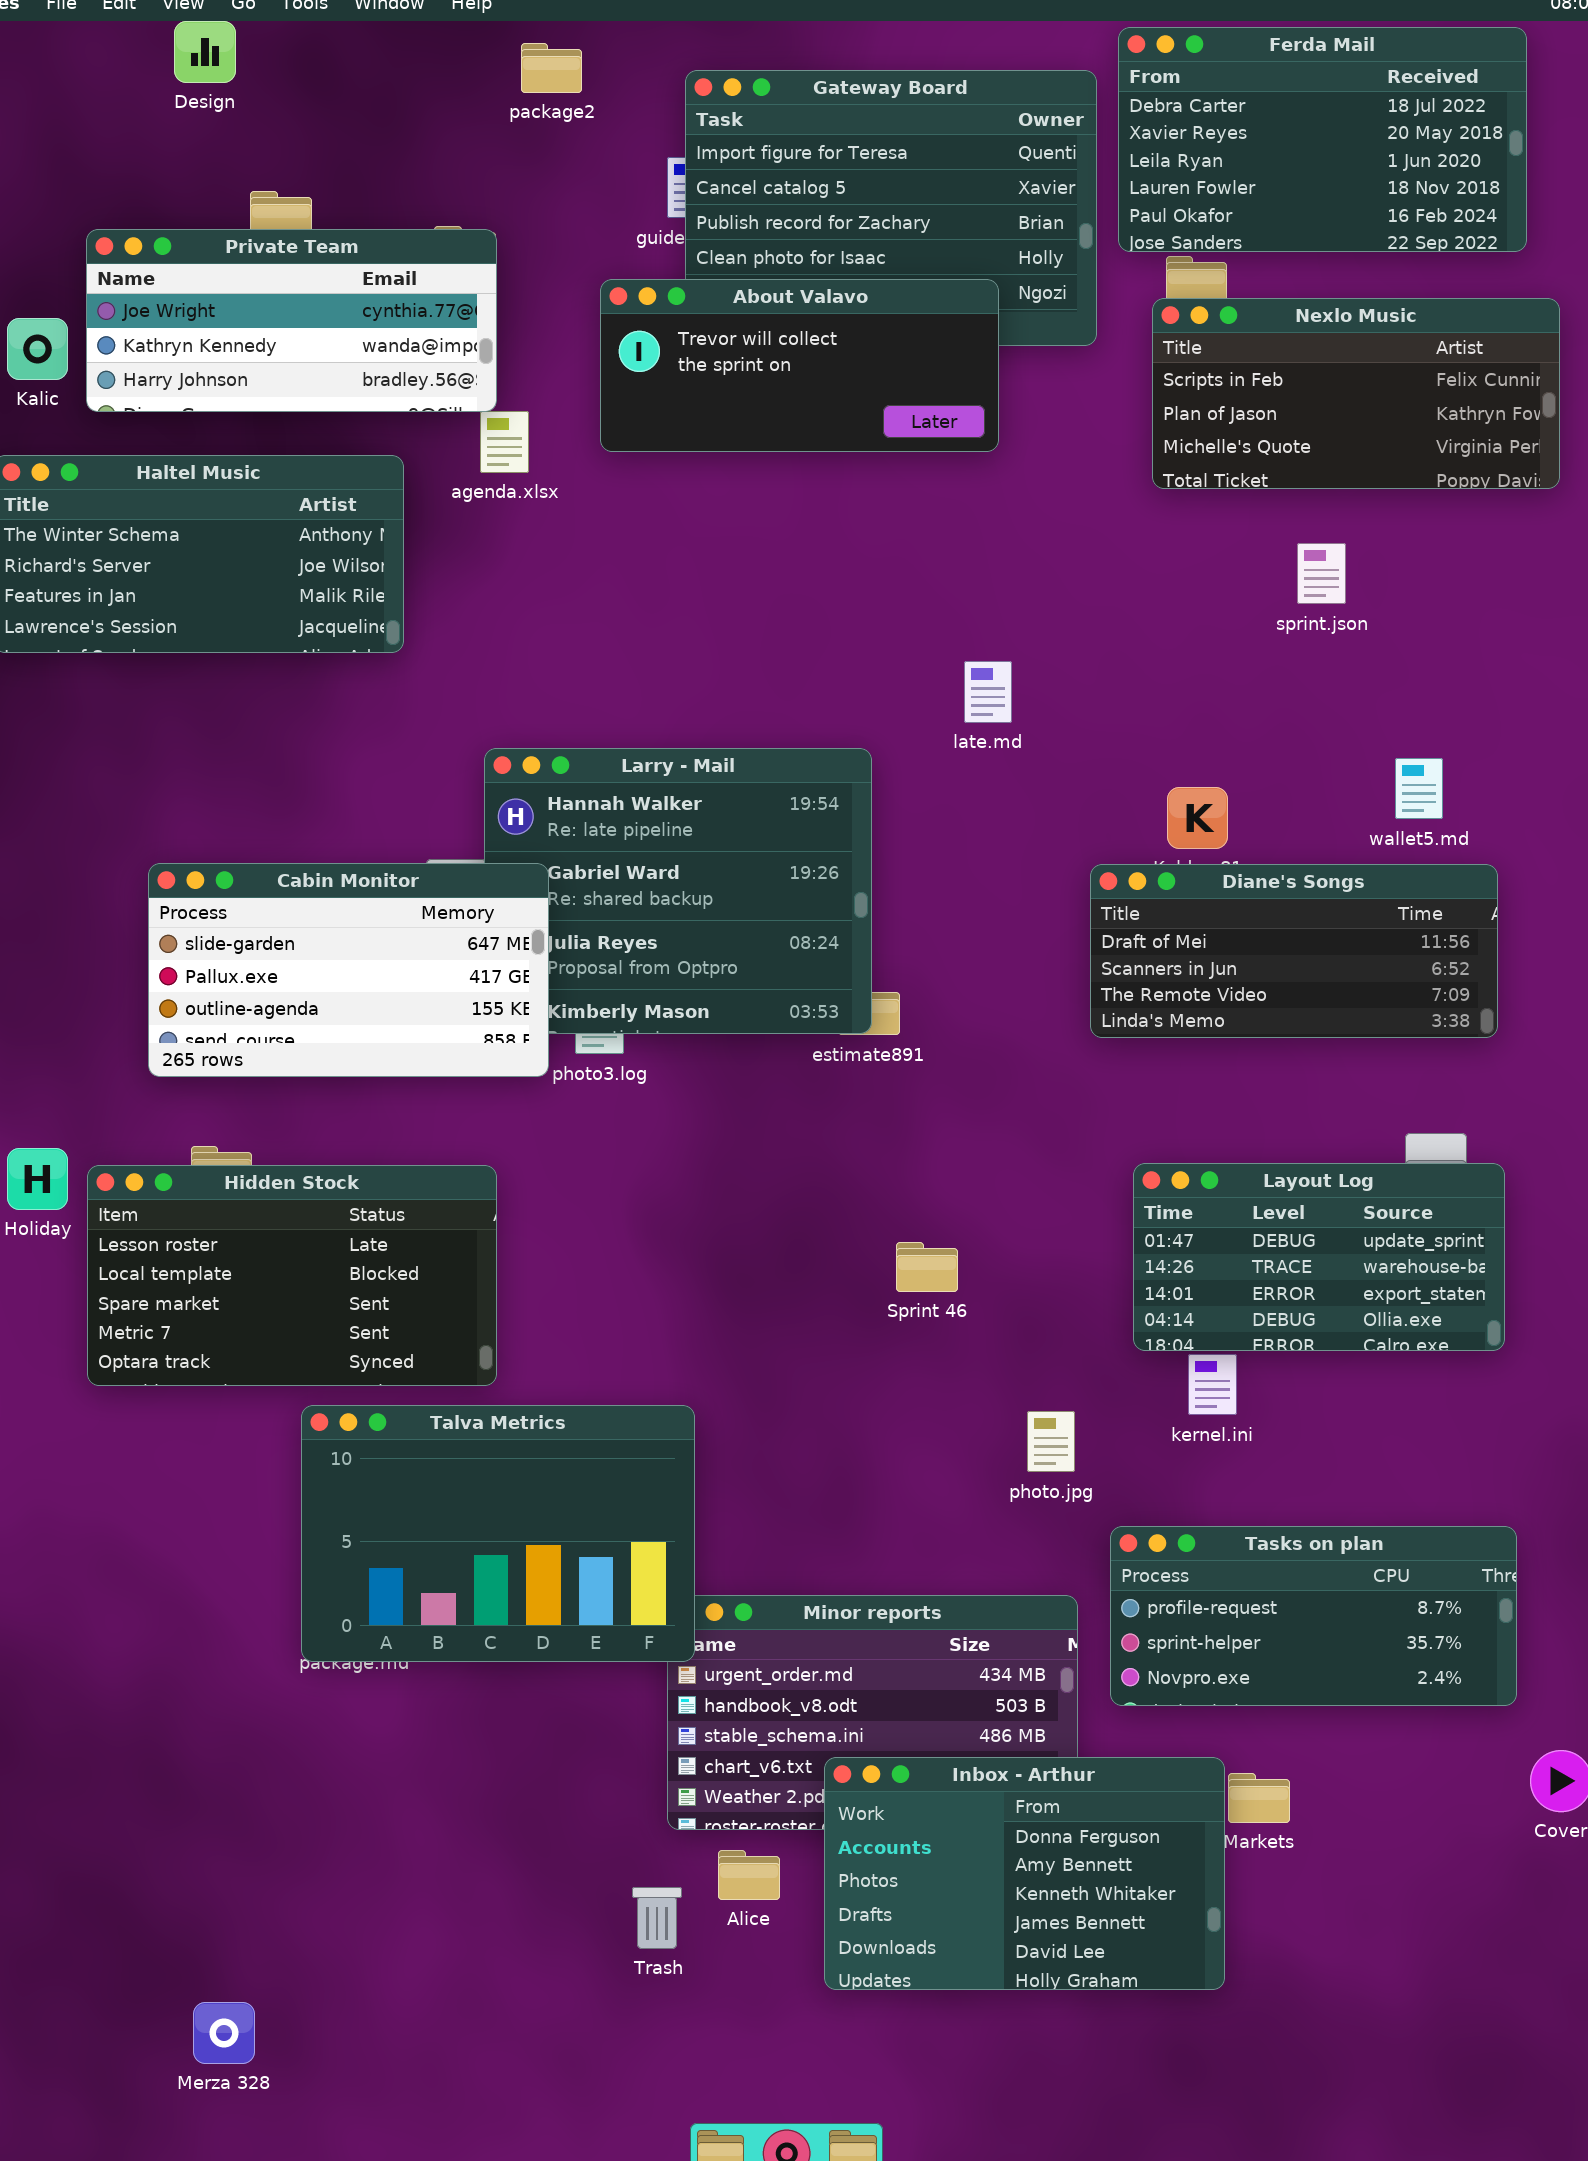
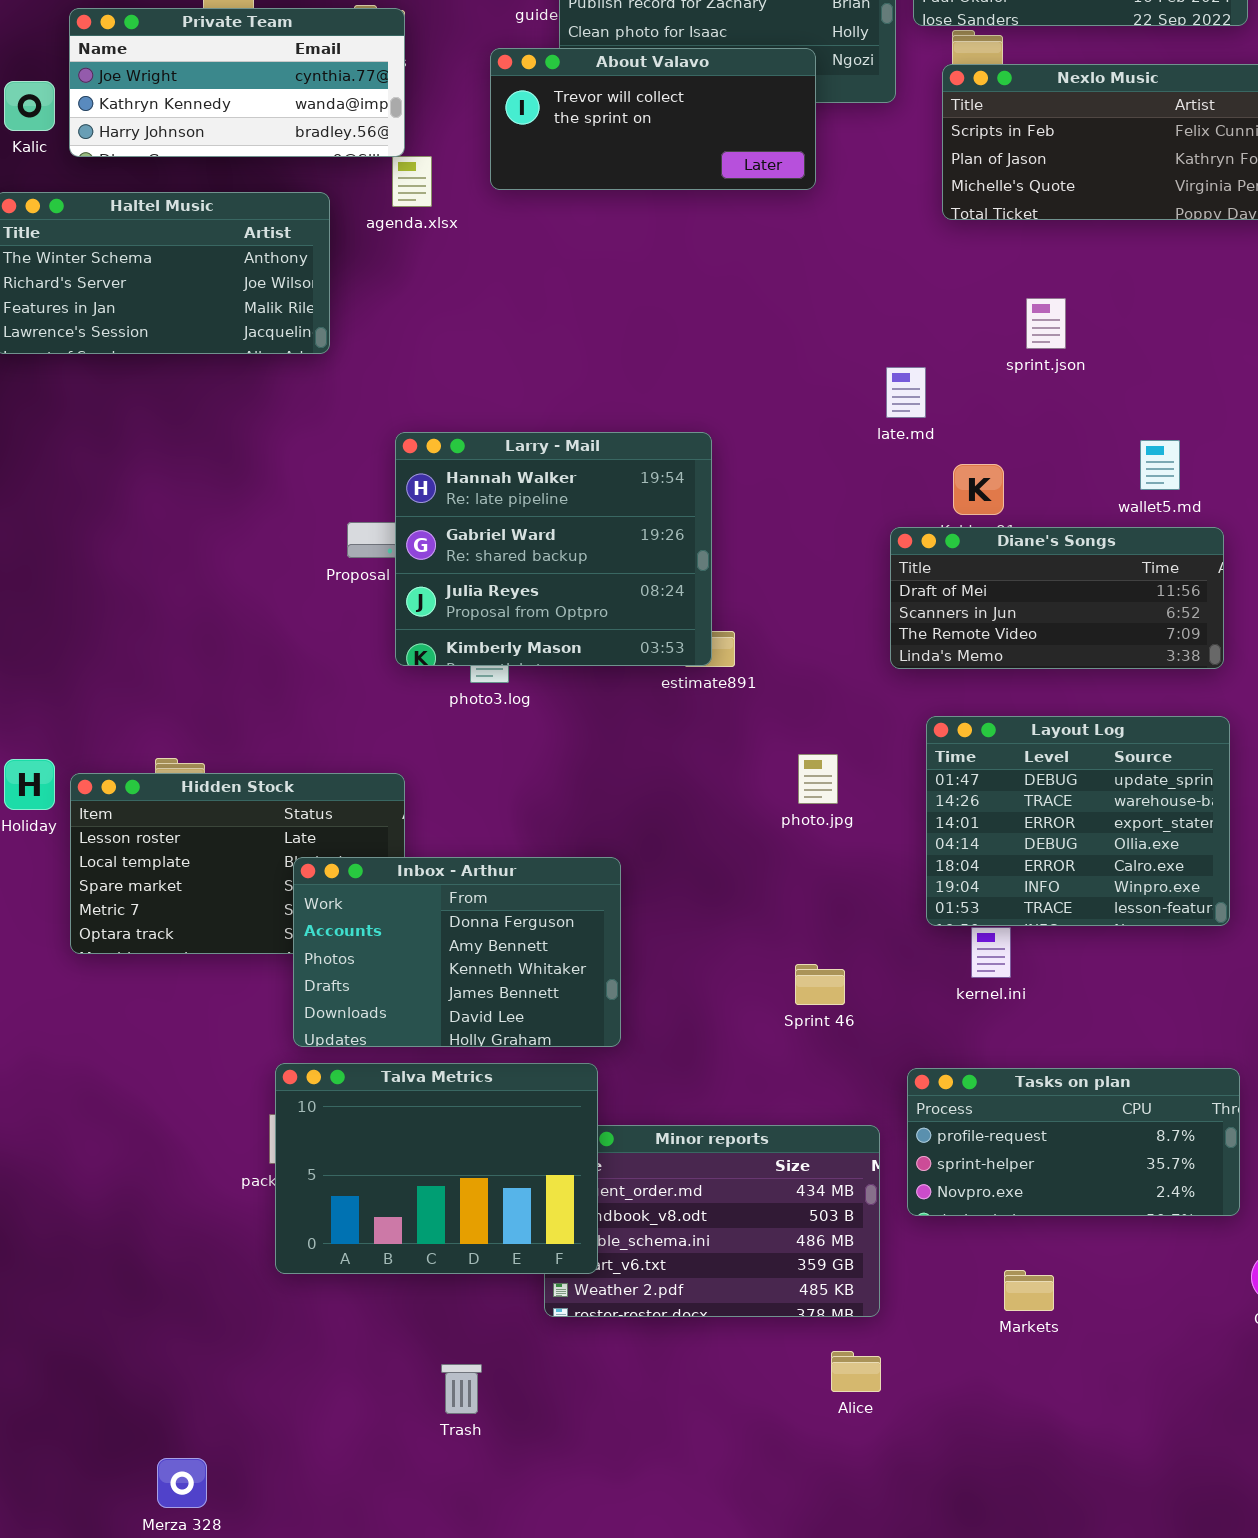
sprint.json: [1297,543,1346,604] -> [1026,298,1066,349], moved
late.md: [964,661,1012,723] -> [886,367,926,418], moved
Cabin Monitor: [148,863,549,1077] -> none, closed
Layout Log: [1133,1163,1505,1351] -> [926,716,1230,926], resized
Sprint 46: [896,1242,958,1292] -> [795,964,845,1005], moved
Talva Metrics: [301,1405,695,1662] -> [275,1063,598,1274], moved
photo.jpg: [1027,1411,1075,1472] -> [798,754,838,804], moved
Inbox - Arthur: [824,1757,1225,1990] -> [293,857,621,1047], moved
Alice: [718,1850,780,1900] -> [831,1351,881,1392], moved
Trash: [632,1887,682,1949] -> [441,1364,482,1414], moved

